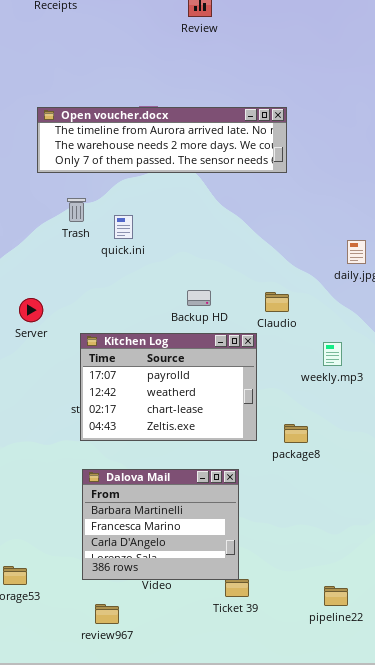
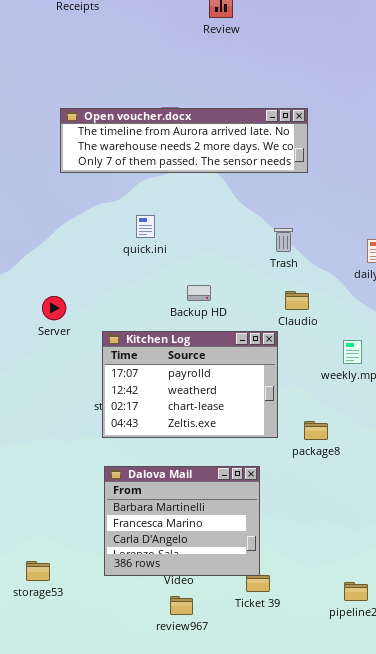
Trash: [67,198,86,222] -> [274,228,293,252], moved
Backup HD: [187,290,211,306] -> [187,285,211,301], moved
review967: [95,604,119,624] -> [170,596,193,615], moved

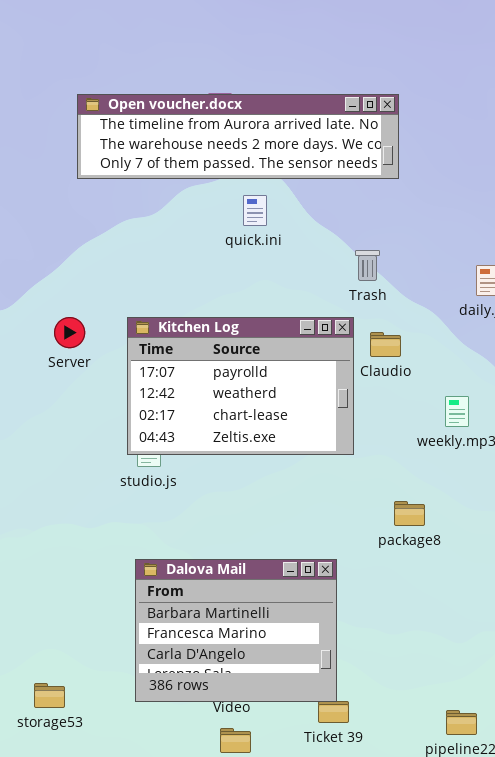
quick.ini: [136,215,155,238] -> [243,195,267,226], moved
Server: [42,296,66,320] -> [54,317,85,348], moved
Kitchen Log: [102,331,278,438] -> [127,317,354,455], moved

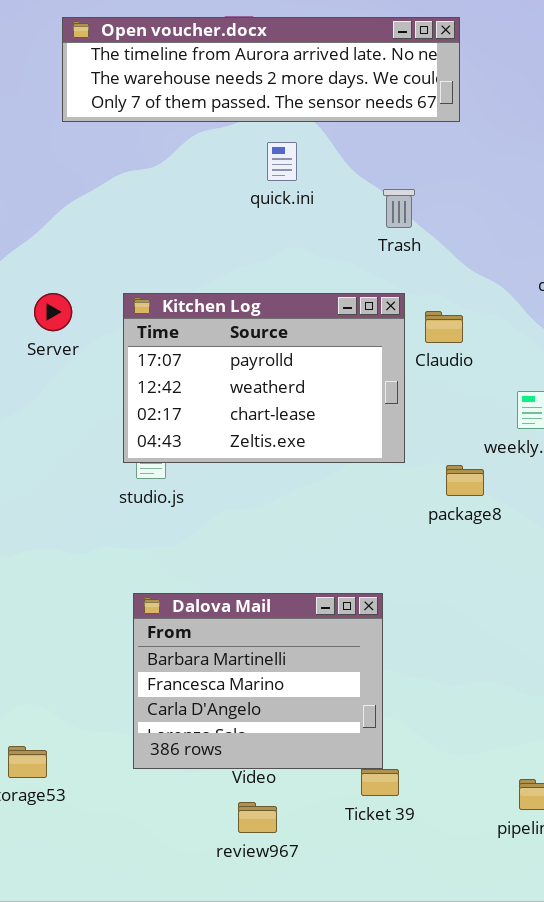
Trash: [355,250,380,281] -> [383,189,415,228], moved
package8: [394,501,425,526] -> [446,465,484,496], moved

